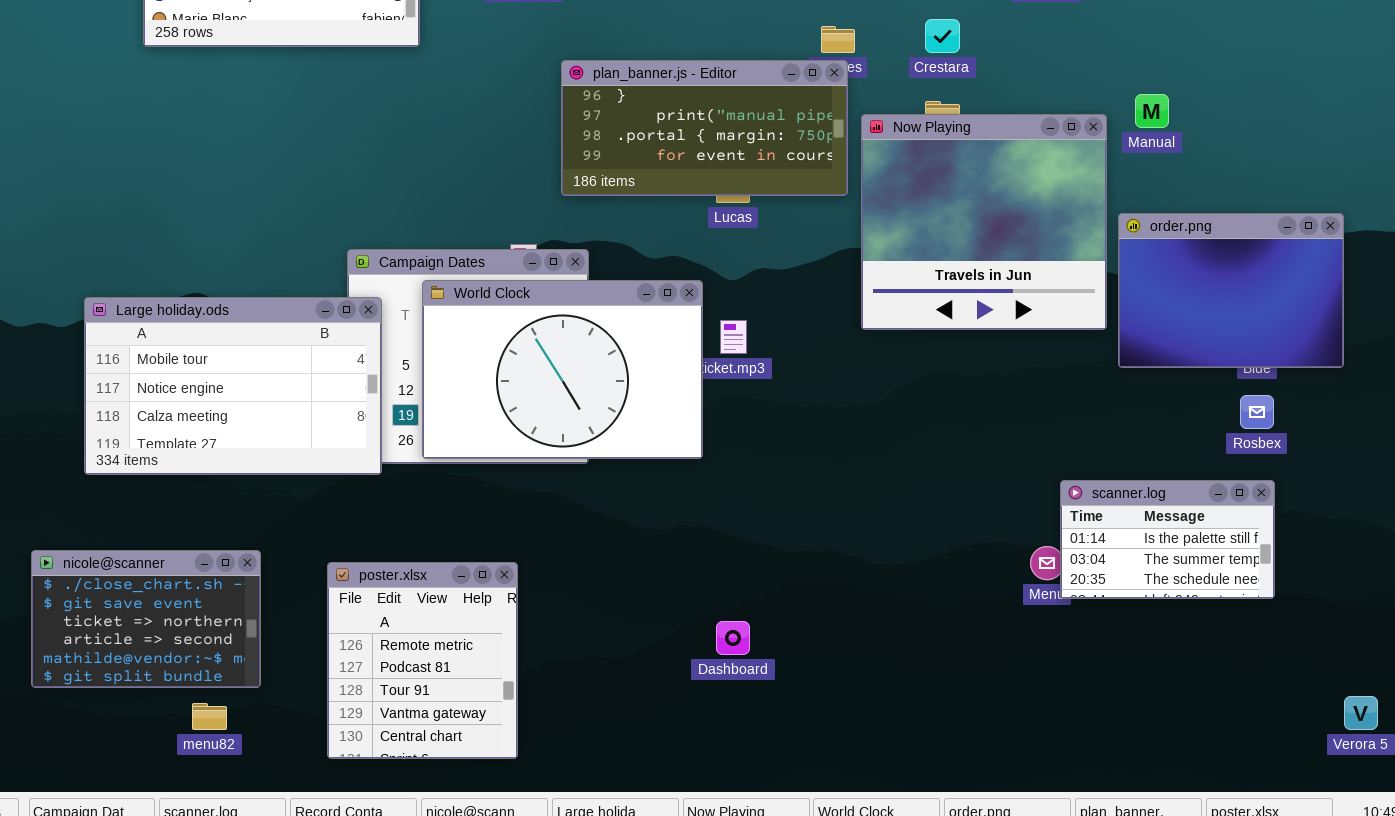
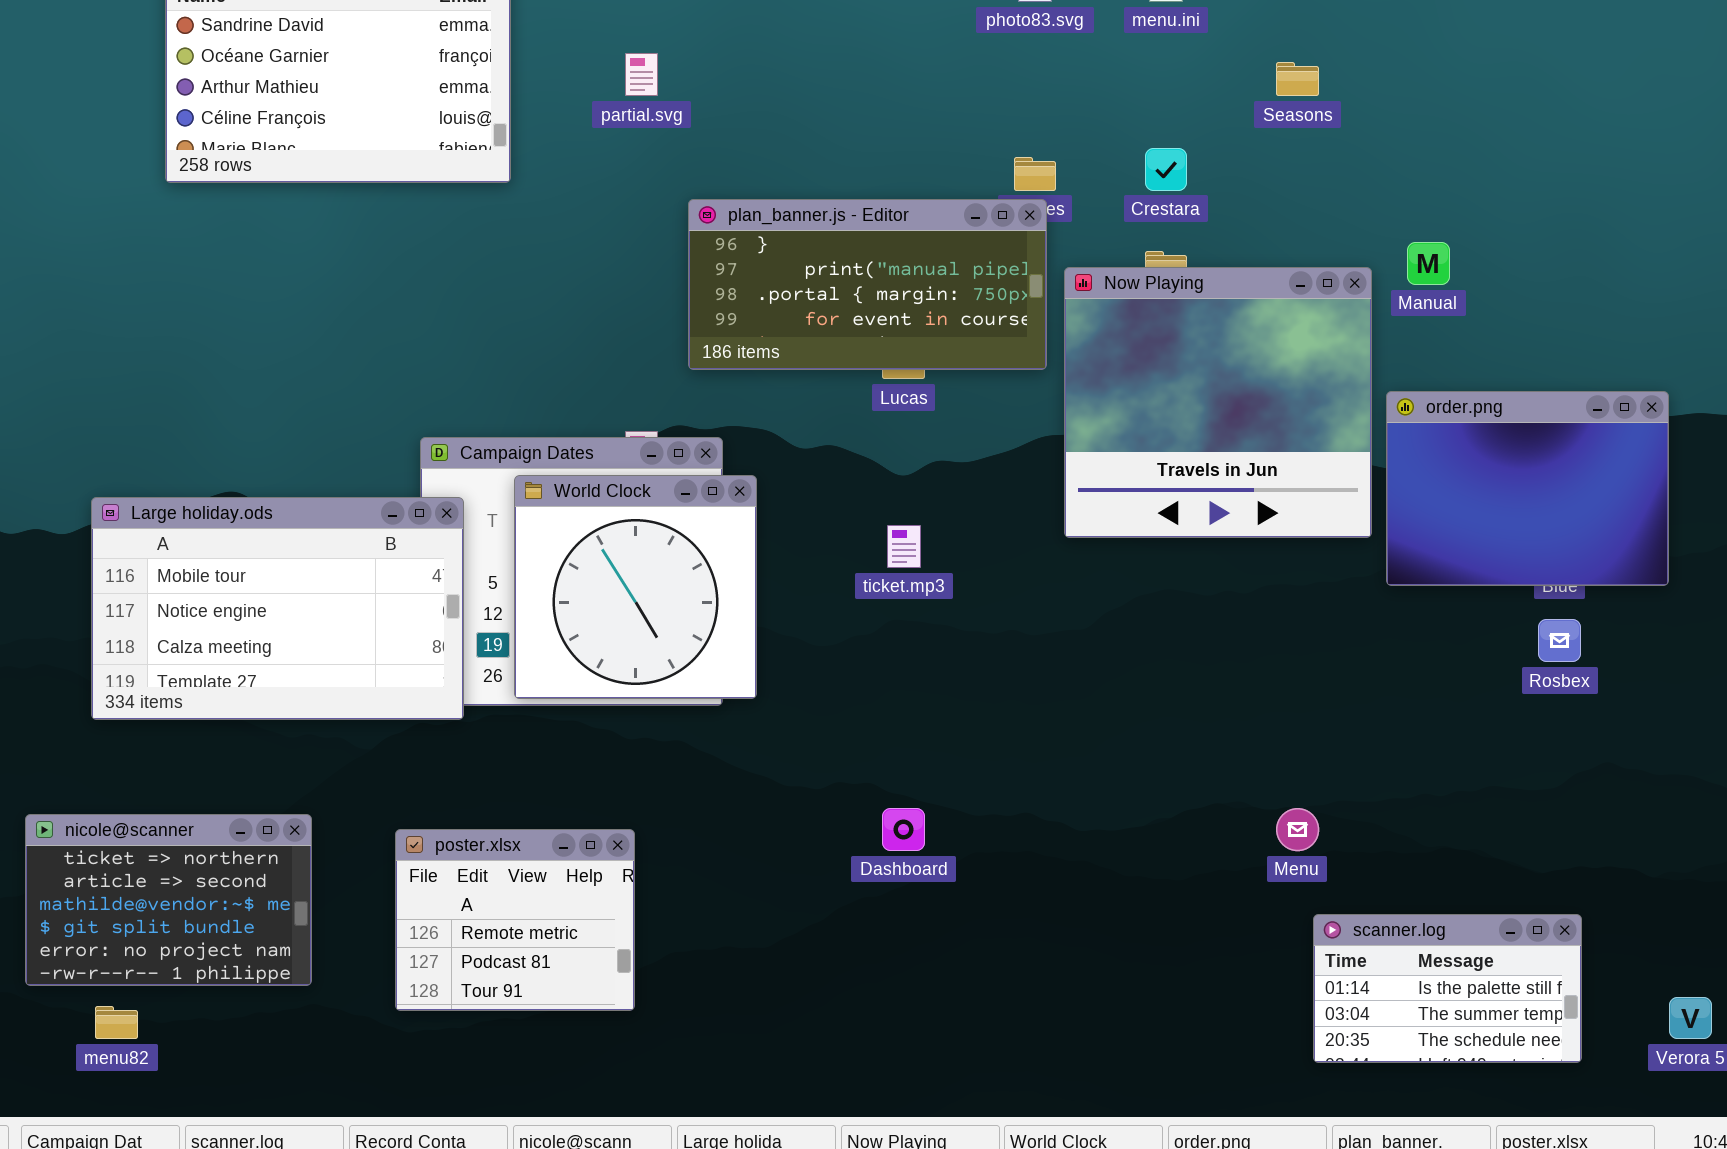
World Clock: [422,280,703,459] -> [514,475,757,699], resized
scanner.log: [1060,480,1275,599] -> [1313,914,1582,1063], moved
nicole@scanner: [31,550,261,688] -> [25,814,312,986], scrolled down 2 rows
poster.xlsx: [327,562,518,759] -> [395,829,635,1011], resized
Dashboard: [716,621,750,655] -> [882,808,925,851], moved
menu82: [192,703,227,730] -> [95,1006,138,1039], moved

